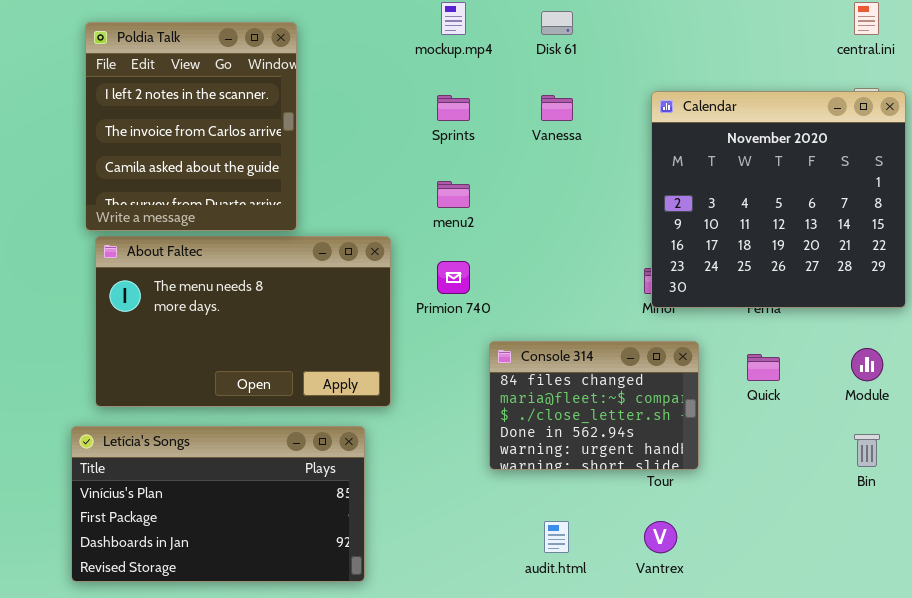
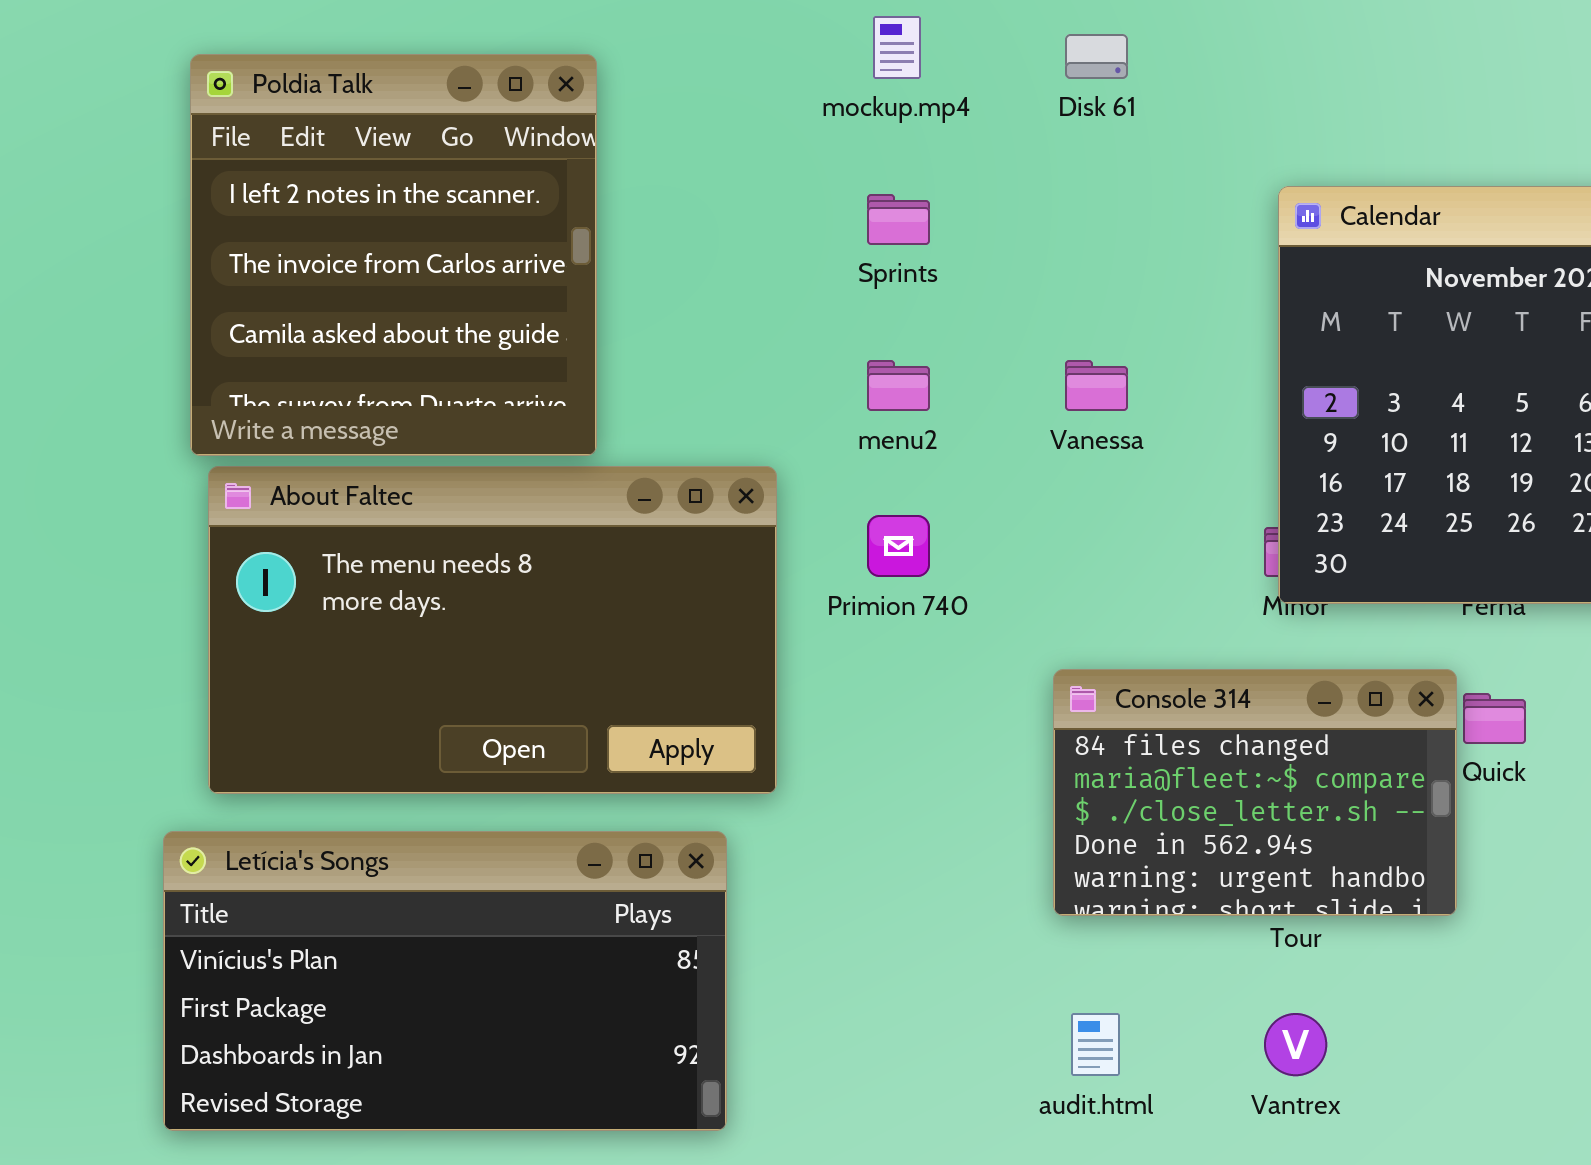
Vanessa: [541,95,573,121] -> [1065,360,1128,411], moved
Console 314: [489,341,699,470] -> [1053,669,1457,916], moved

